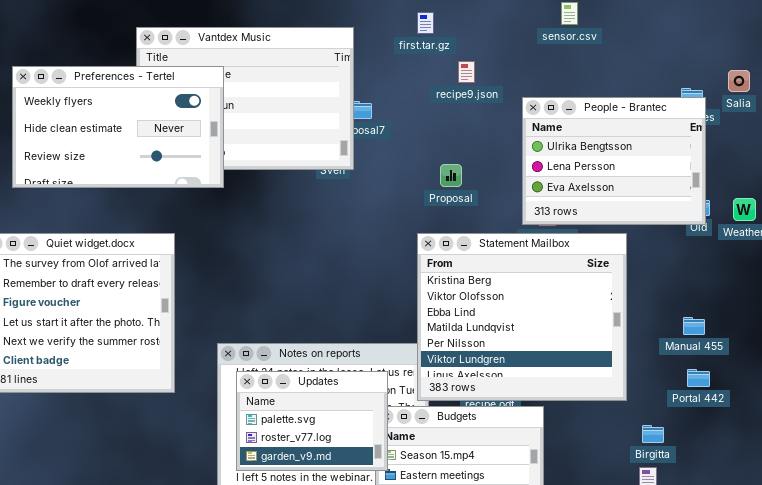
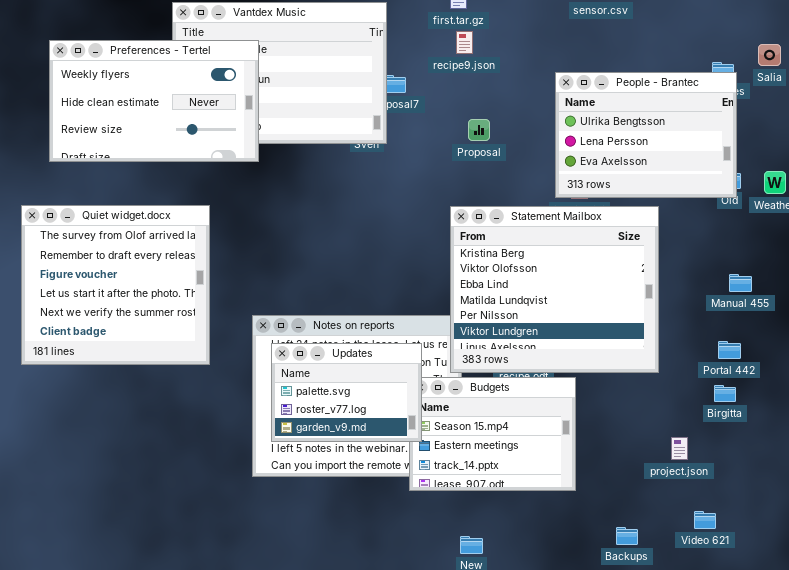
recipe9.json: [458,61,475,83] -> [456,31,473,54], moved
Proposal: [440,164,462,187] -> [468,119,490,141], moved
Manual 455: [683,317,705,335] -> [729,274,752,292], moved
Birgitta: [642,425,664,443] -> [714,385,736,402], moved

